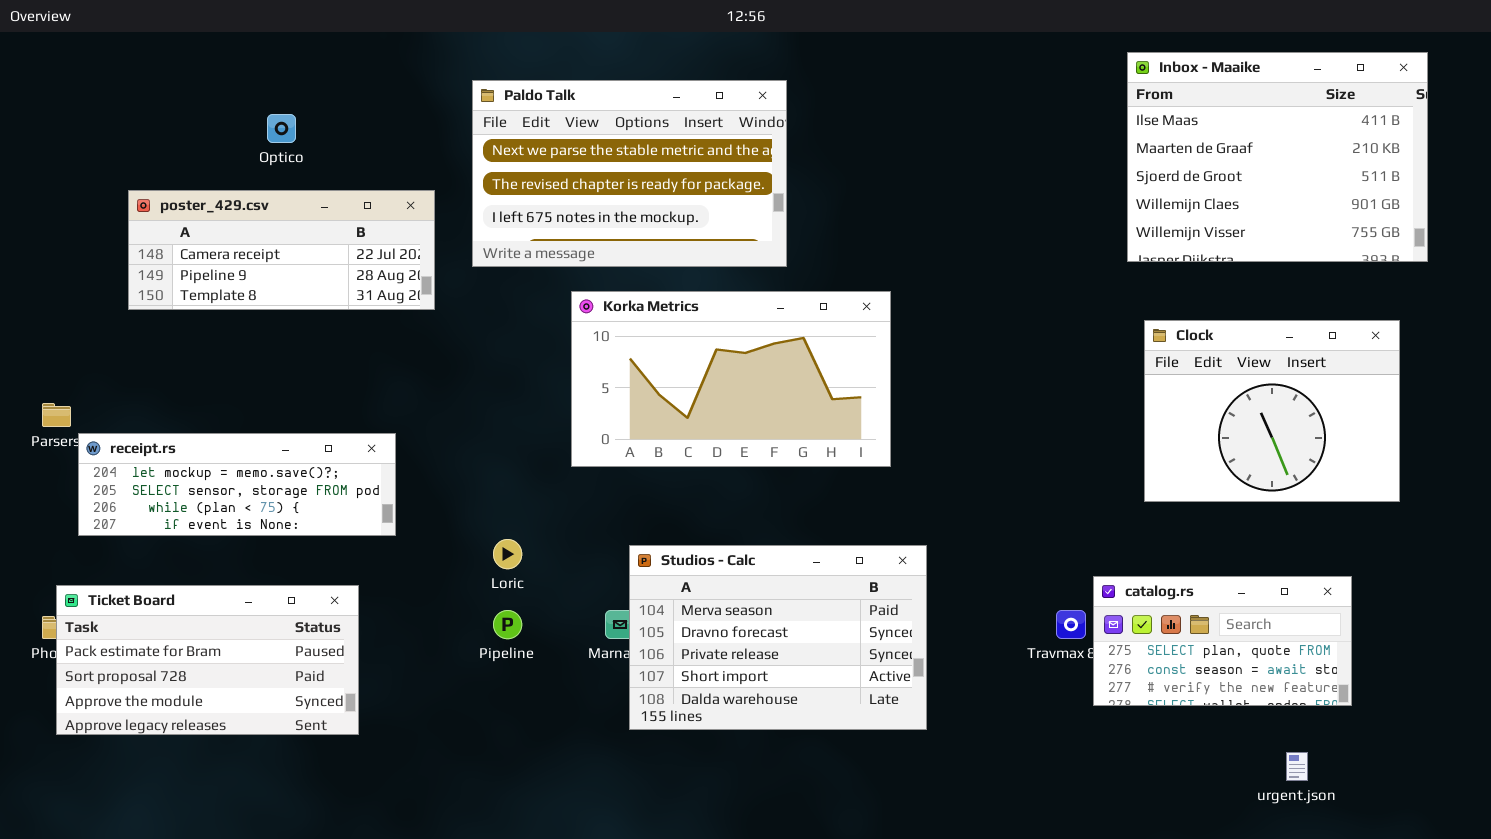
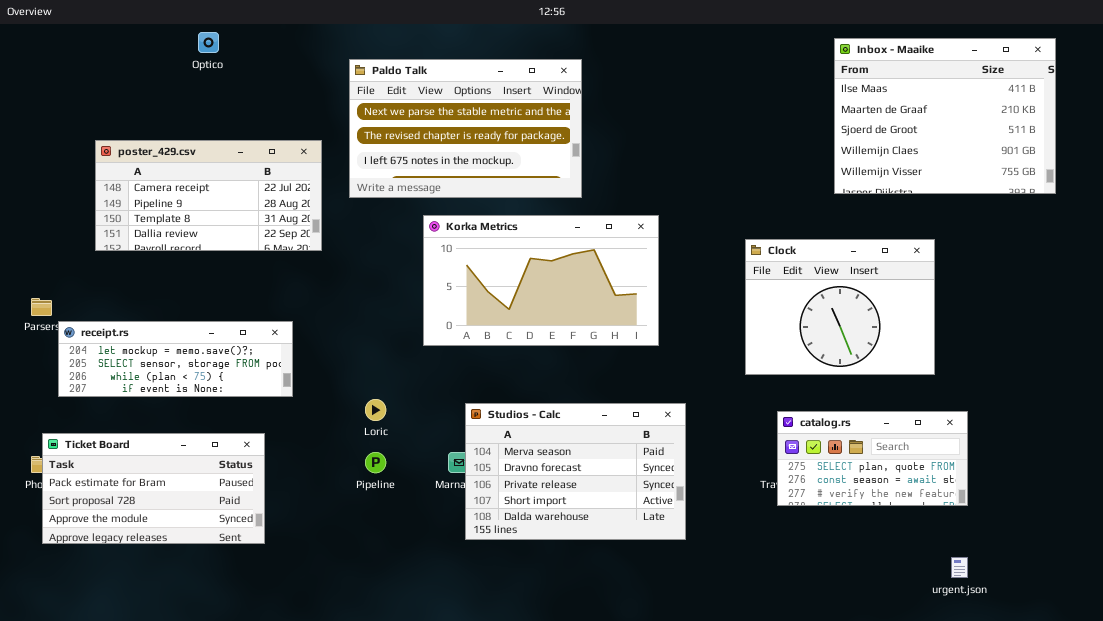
Optico: [267,114,296,143] -> [198,32,219,53], moved
poster_429.csv: [128,190,435,310] -> [95,140,322,251], resized
Clock: [1144,320,1400,502] -> [745,239,935,375], moved
catalog.rs: [1093,576,1352,706] -> [777,411,968,506], moved

